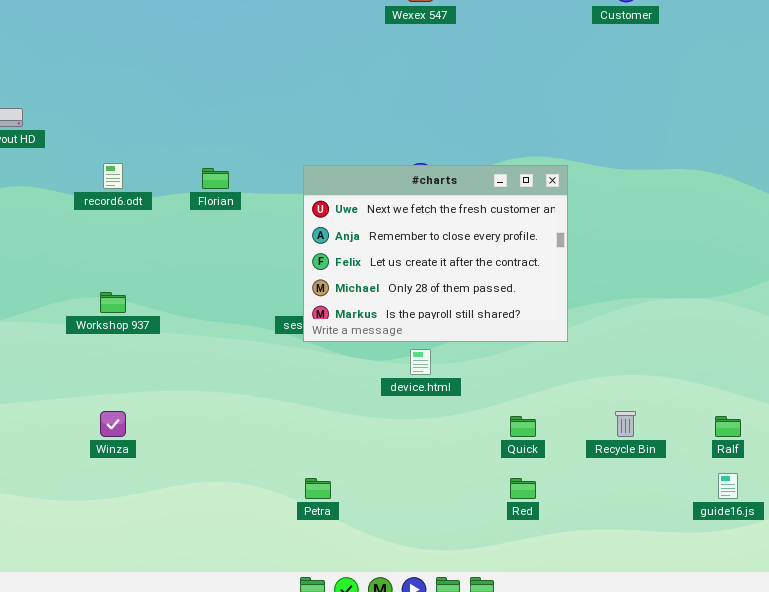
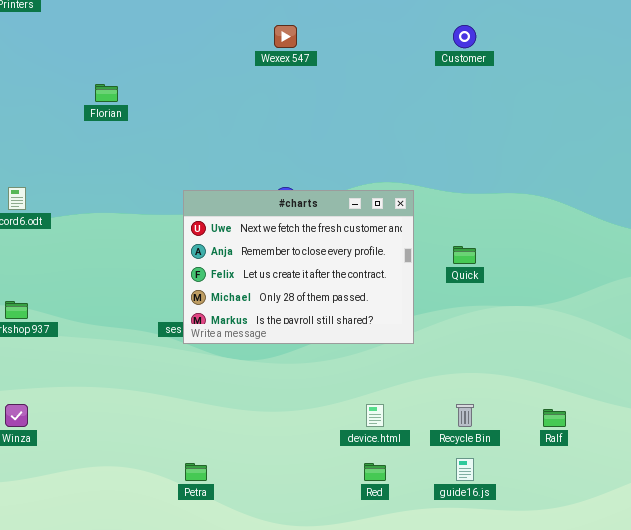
Florian: [202,168,229,189] -> [95,84,118,102], moved
device.html: [410,349,431,375] -> [366,404,384,427], moved
Quick: [510,416,536,437] -> [453,246,476,264], moved
guide16.js: [718,473,738,499] -> [456,458,474,481], moved

